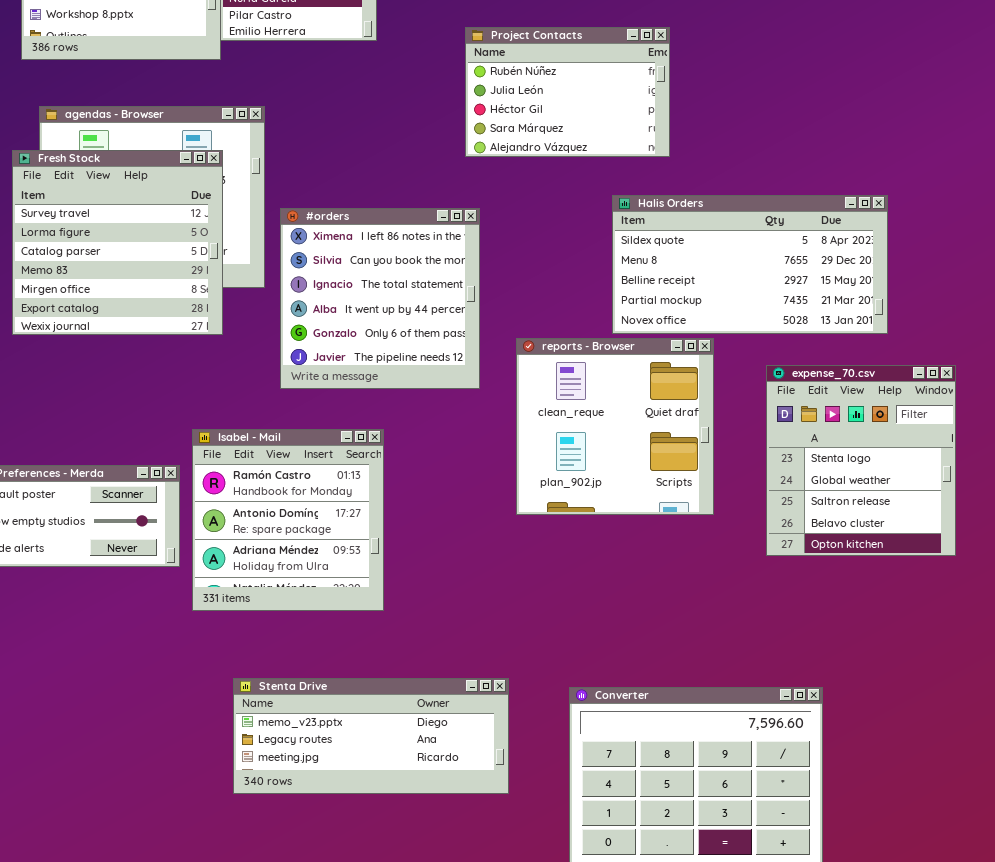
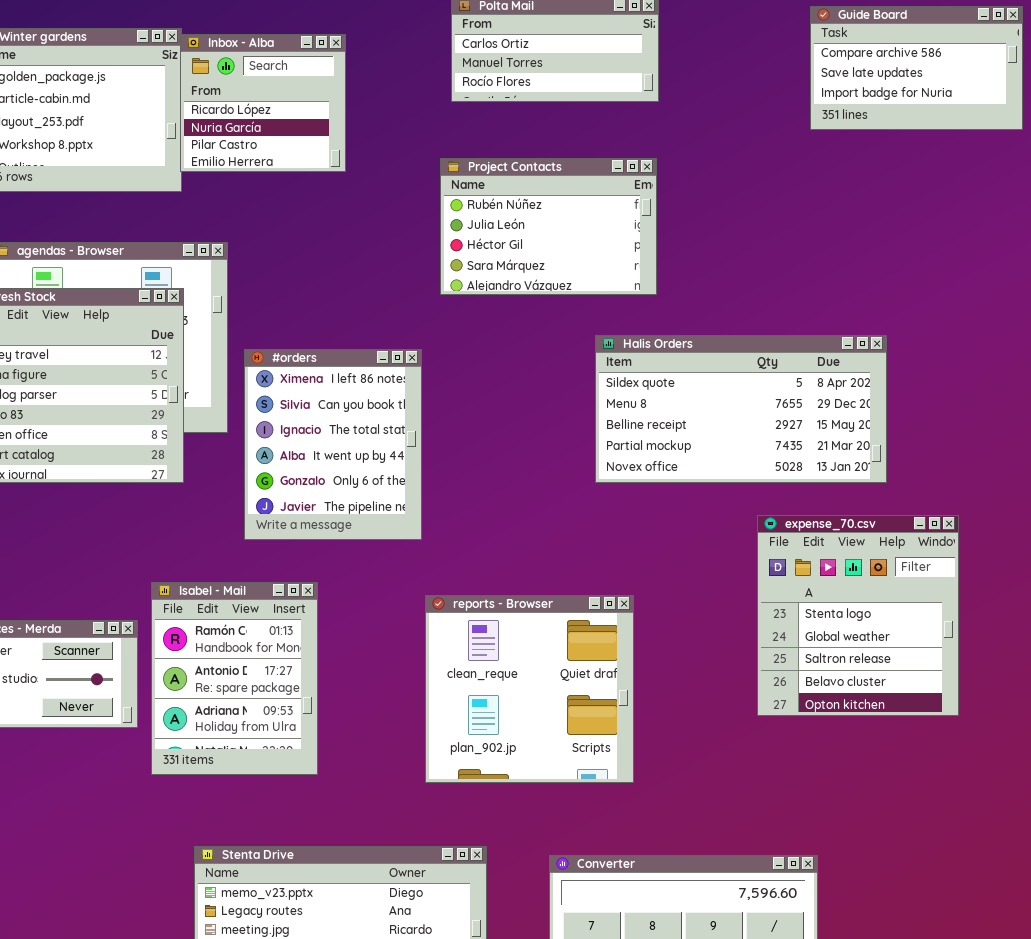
#orders: [280,208,480,389] -> [244,349,422,540], resized
reports - Browser: [516,338,714,515] -> [425,595,634,783], moved
Isabel - Mail: [192,429,384,611] -> [151,582,318,775], resized

